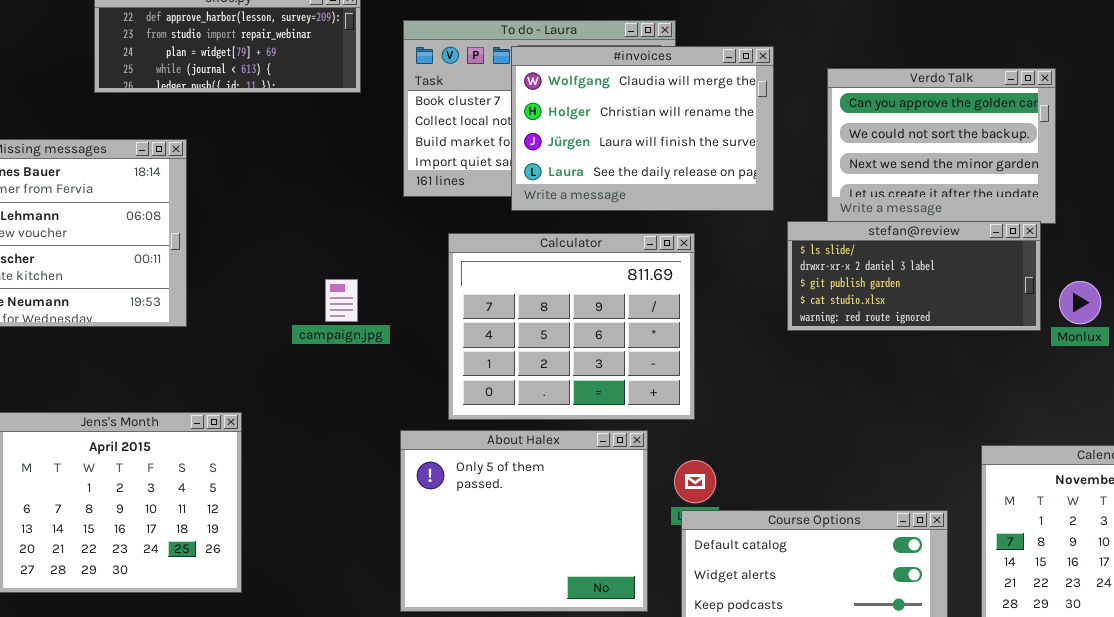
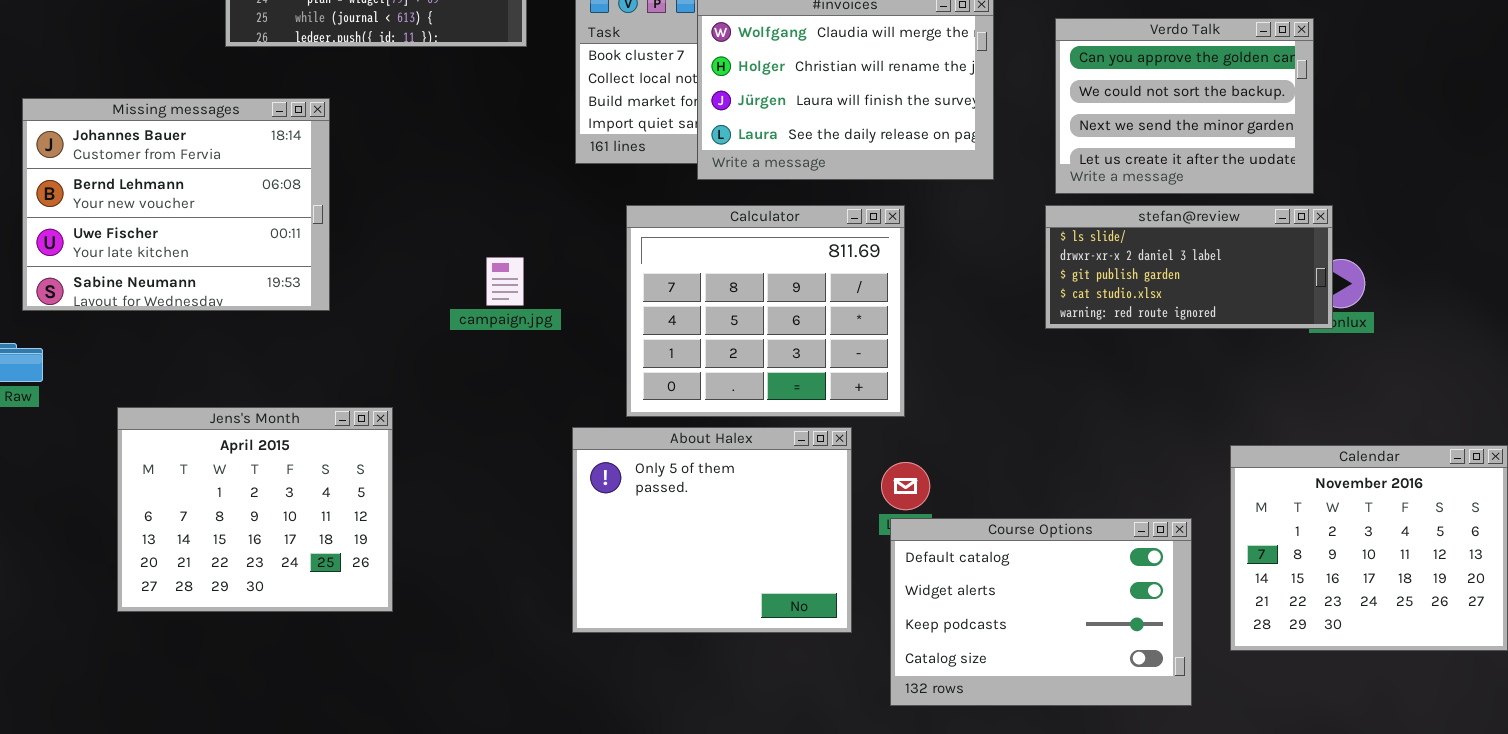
stefan@review: [787,221,1041,331] -> [1045,205,1333,329], moved

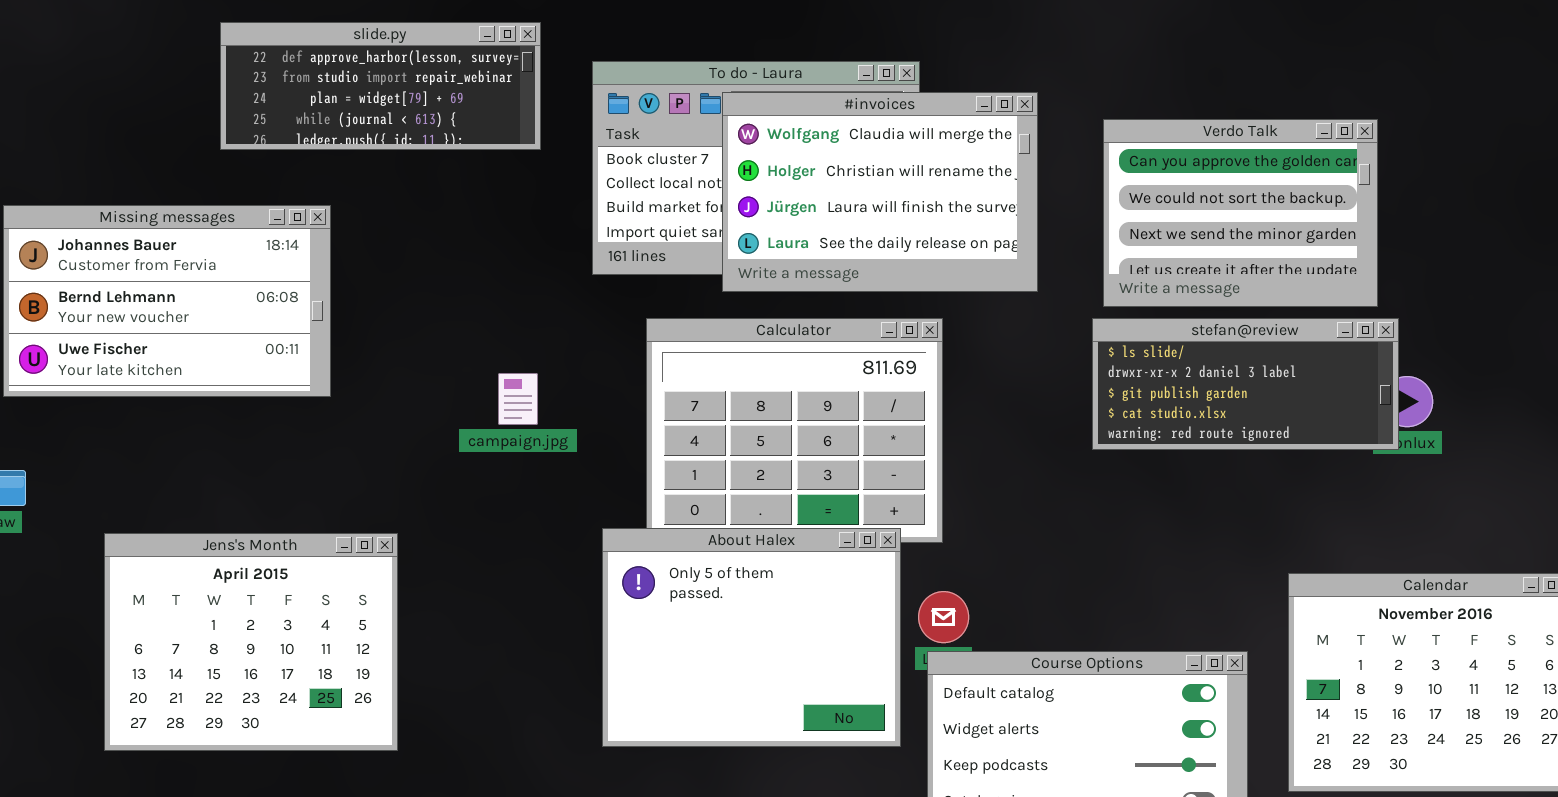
Missing messages: [22,98,330,311] -> [3,205,331,397], resized
About Halex: [572,427,852,633] -> [602,528,901,747], moved

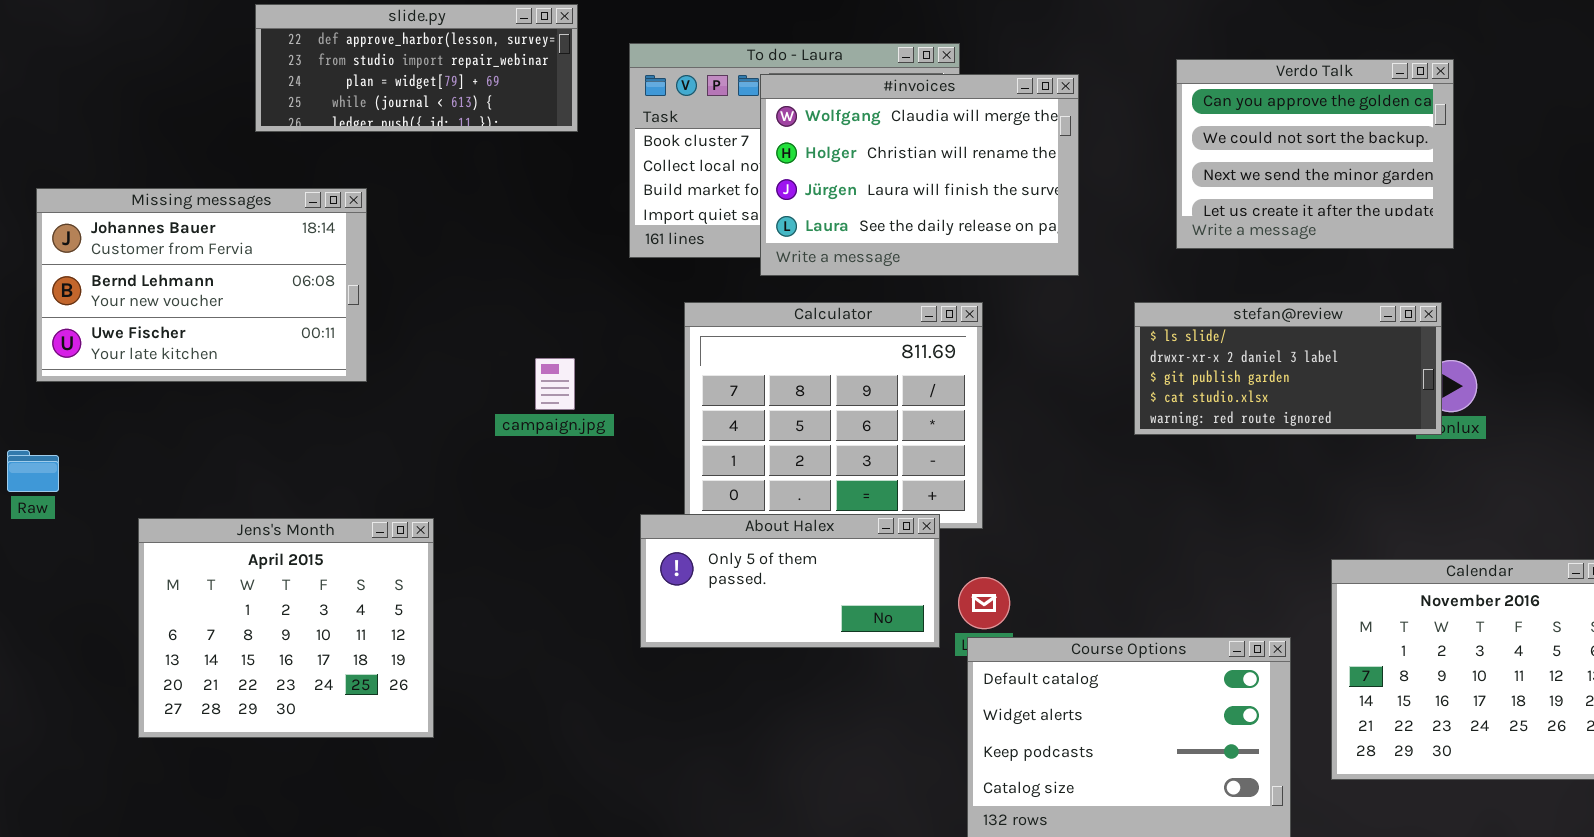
Verdo Talk: [1103,119,1378,307] -> [1176,59,1454,249], moved
About Halex: [602,528,901,747] -> [640,514,940,648], resized

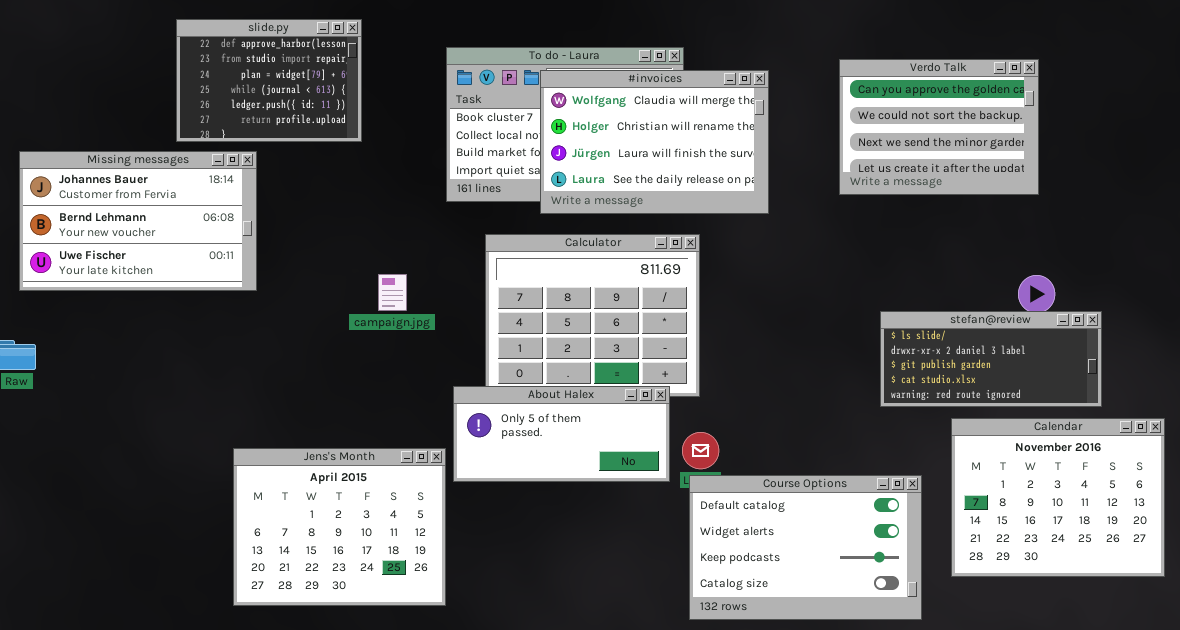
slide.py: [255,4,578,132] -> [176,19,362,142], resized
stefan@review: [1134,302,1442,435] -> [880,311,1102,407], moved
Jens's Month: [138,518,434,738] -> [233,448,446,606], moved

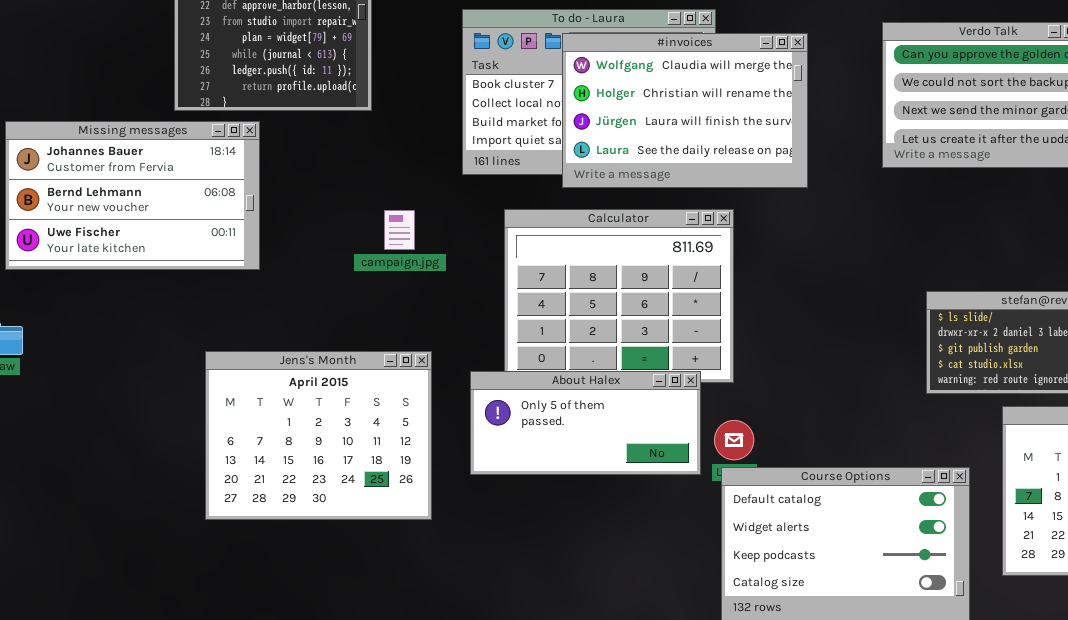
campaign.jpg: [378,274,407,311] -> [384,210,415,250], moved
Jens's Month: [233,448,446,606] -> [205,351,432,520], moved

